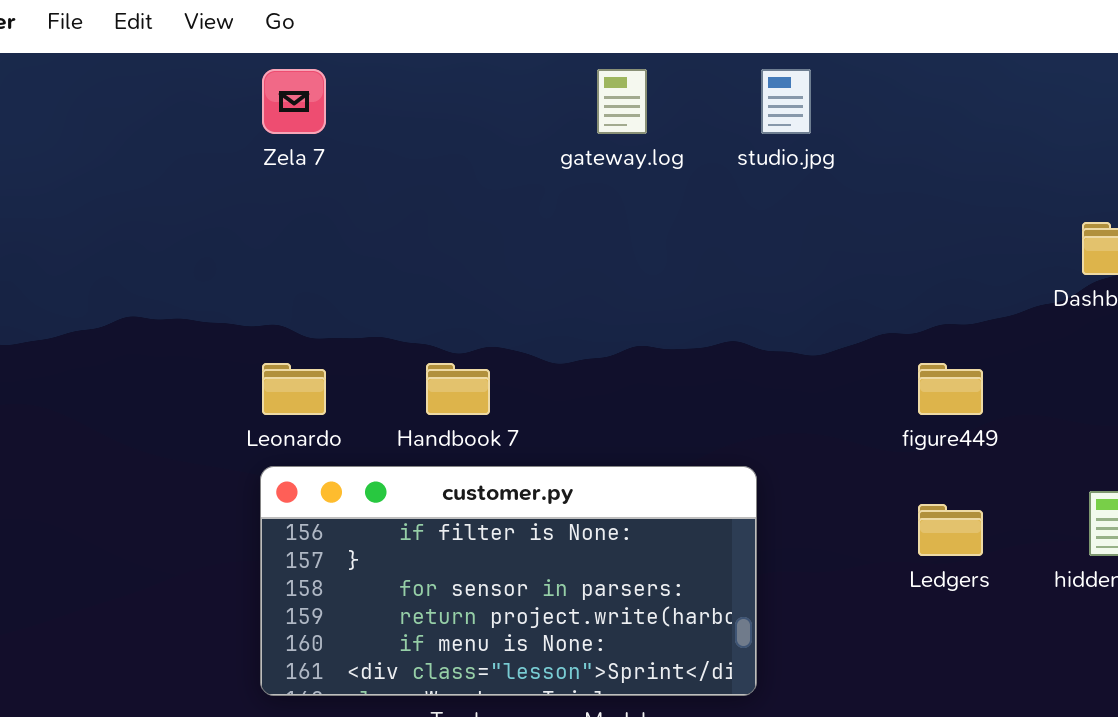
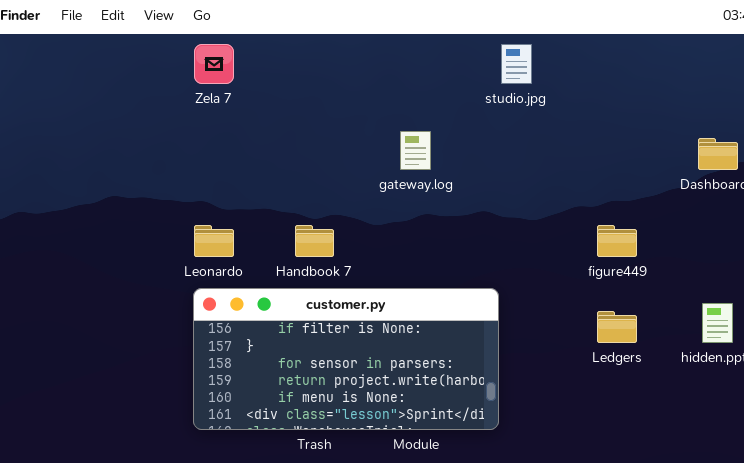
gateway.log: [597,69,647,134] -> [400,131,431,170], moved

